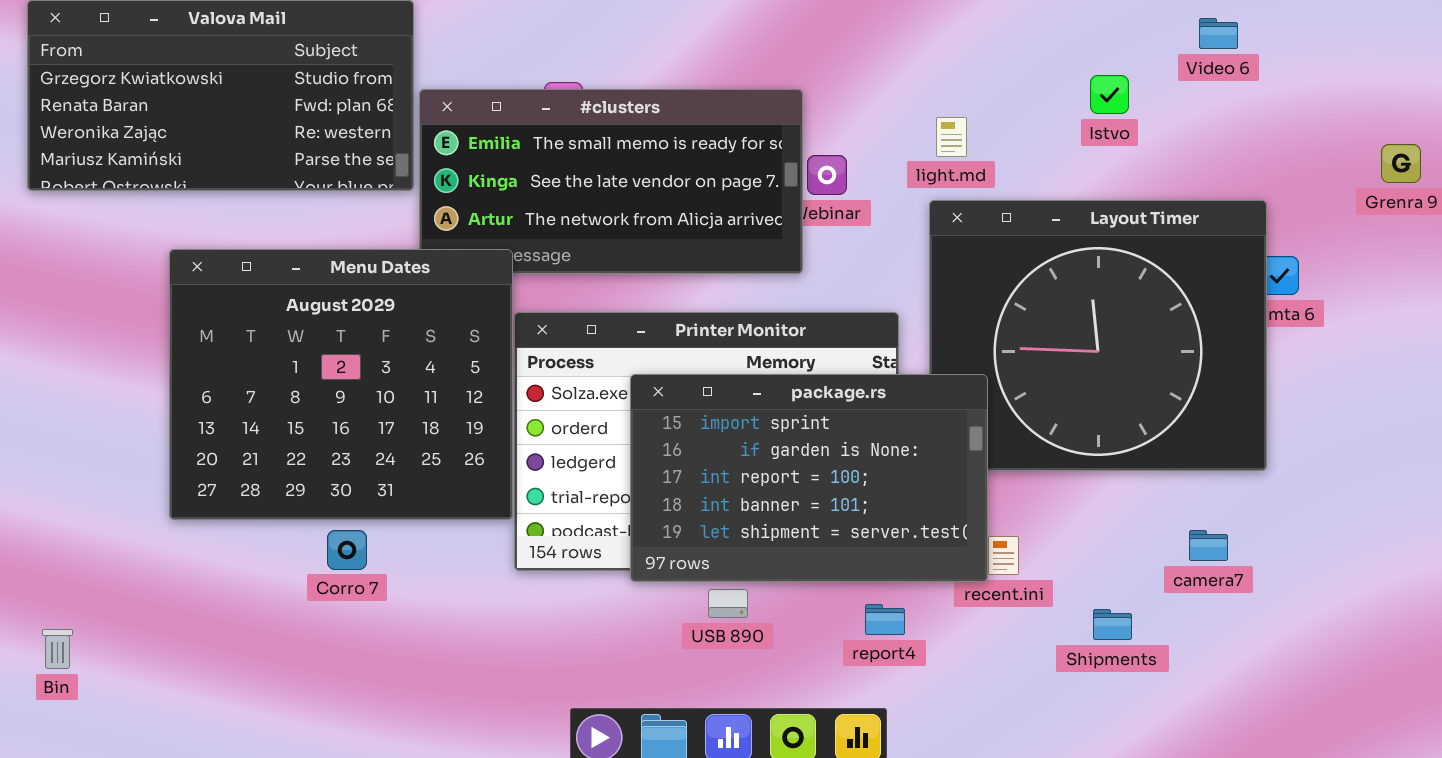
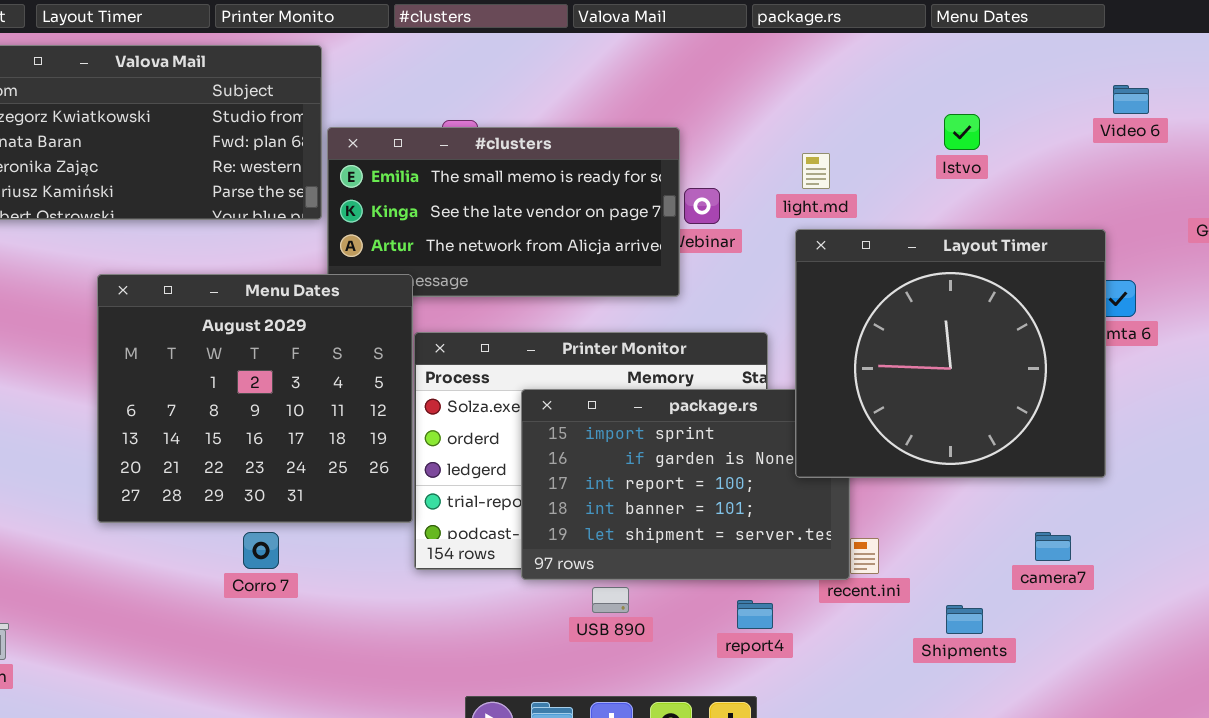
Video 6: [1199,18,1238,49] -> [1113,85,1149,114], moved
Layout Timer: [929,200,1267,471] -> [795,229,1106,478], raised

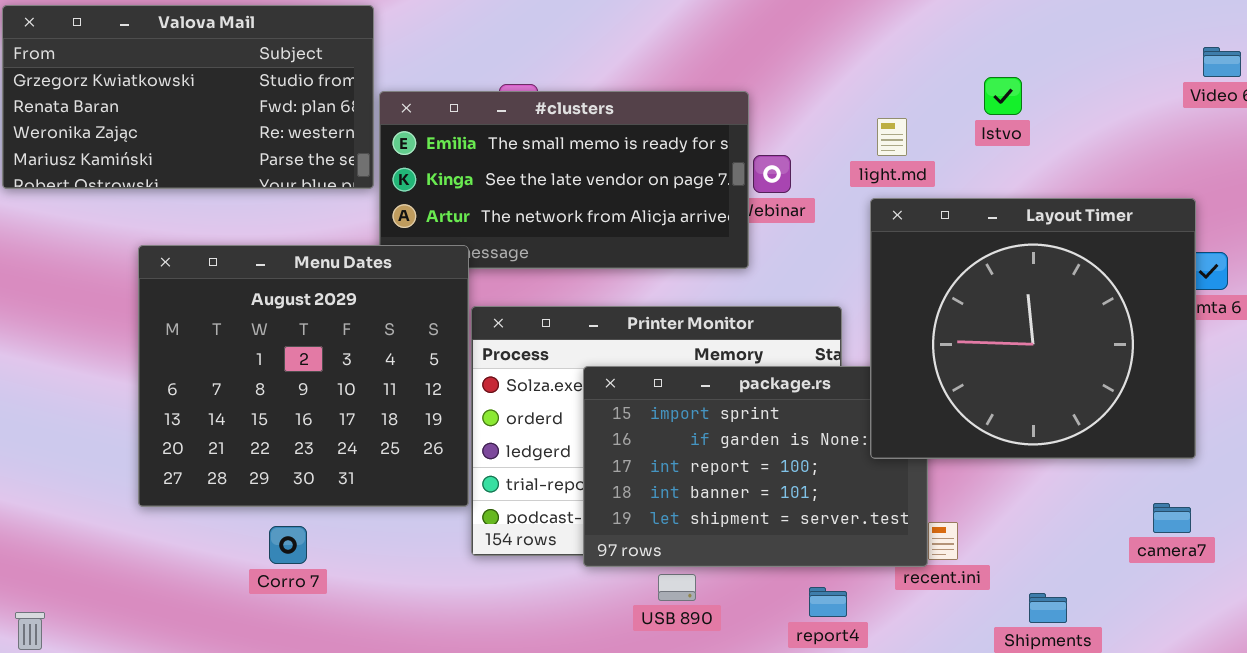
Istvo: [944,114,980,150] -> [984,77,1022,115], moved
Corro 7: [243,532,279,569] -> [269,526,307,564], moved
camera7: [1035,532,1071,561] -> [1153,503,1191,533], moved

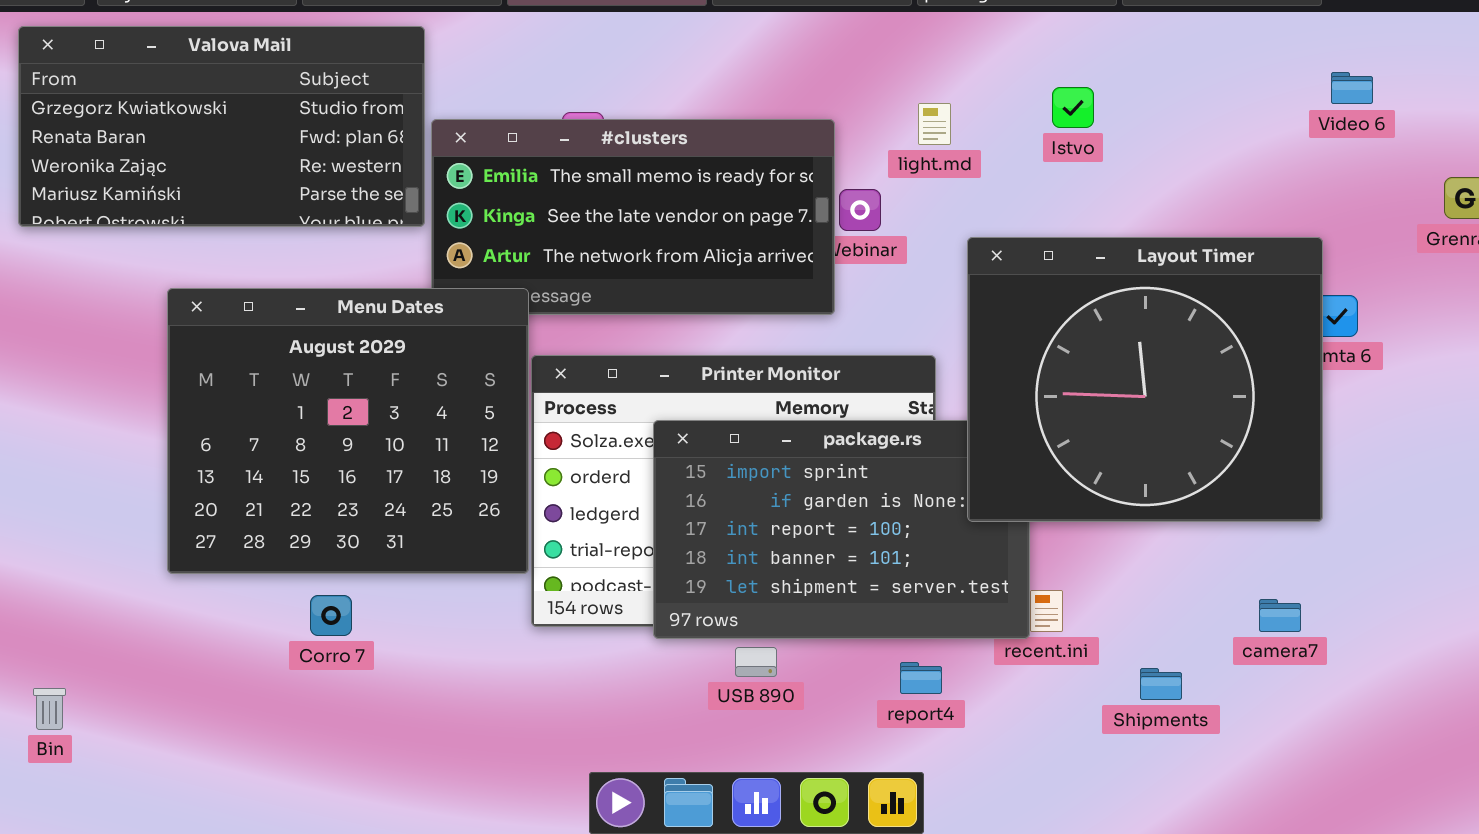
Istvo: [984,77,1022,115] -> [1052,87,1094,128], moved
light.md: [877,118,907,156] -> [918,103,951,145], moved
camera7: [1153,503,1191,533] -> [1259,599,1301,632], moved

